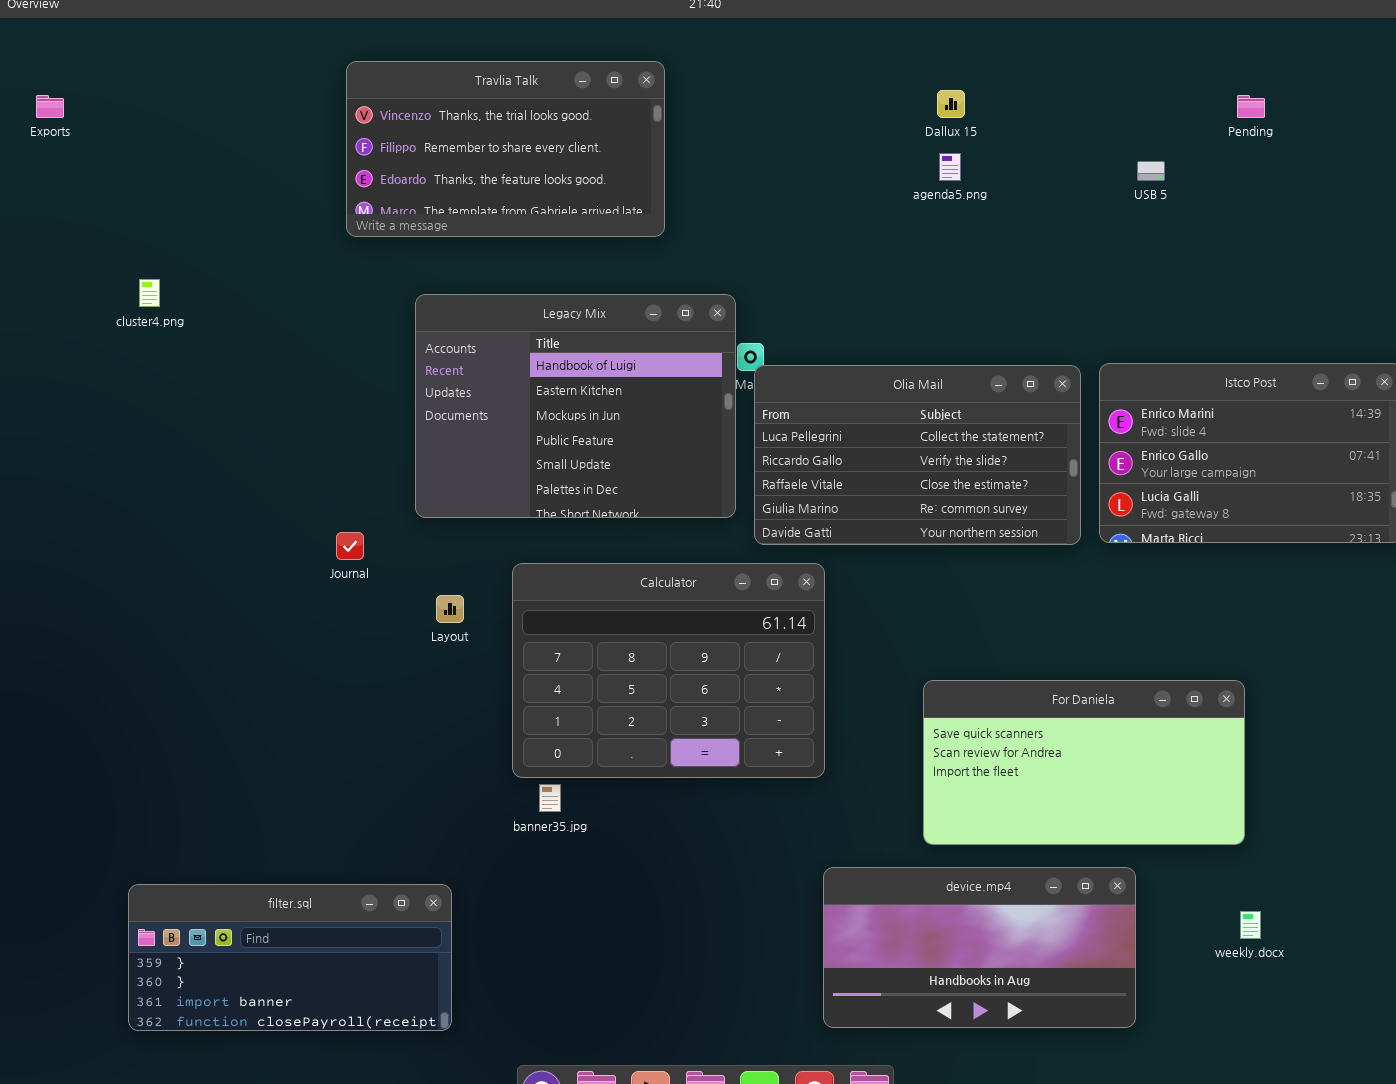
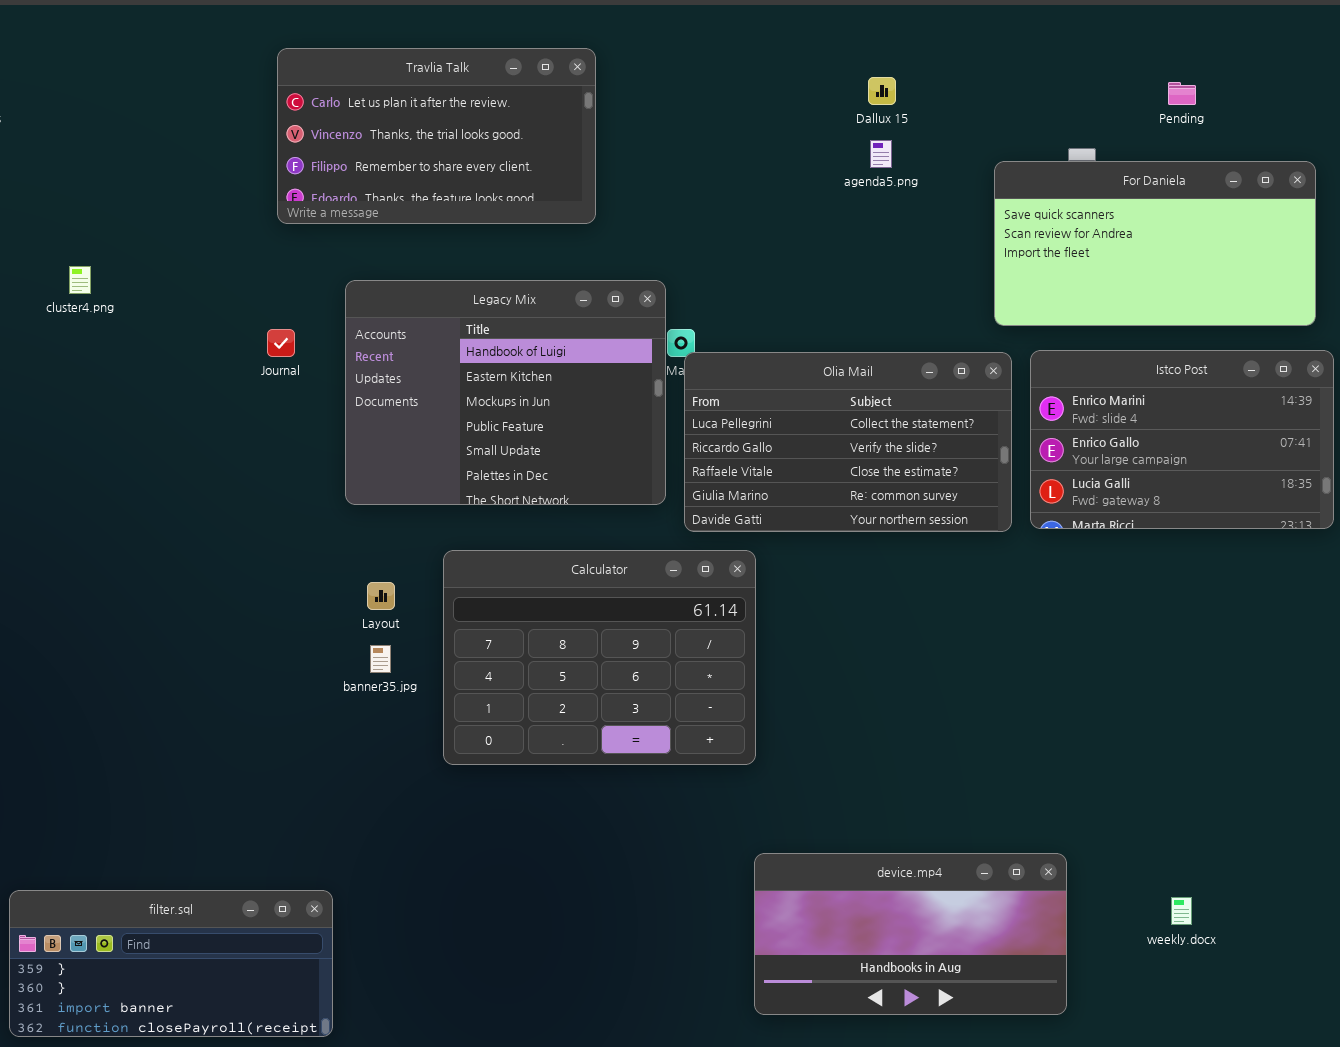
Travlia Talk: [346,61,665,237] -> [277,48,596,224], scrolled up 1 row
Journal: [336,532,364,560] -> [267,329,295,357], moved
For Daniela: [923,680,1245,845] -> [994,161,1316,326], moved
banner35.jpg: [539,784,561,812] -> [370,645,391,673], moved
filter.sql: [128,884,452,1031] -> [9,890,333,1037], moved

